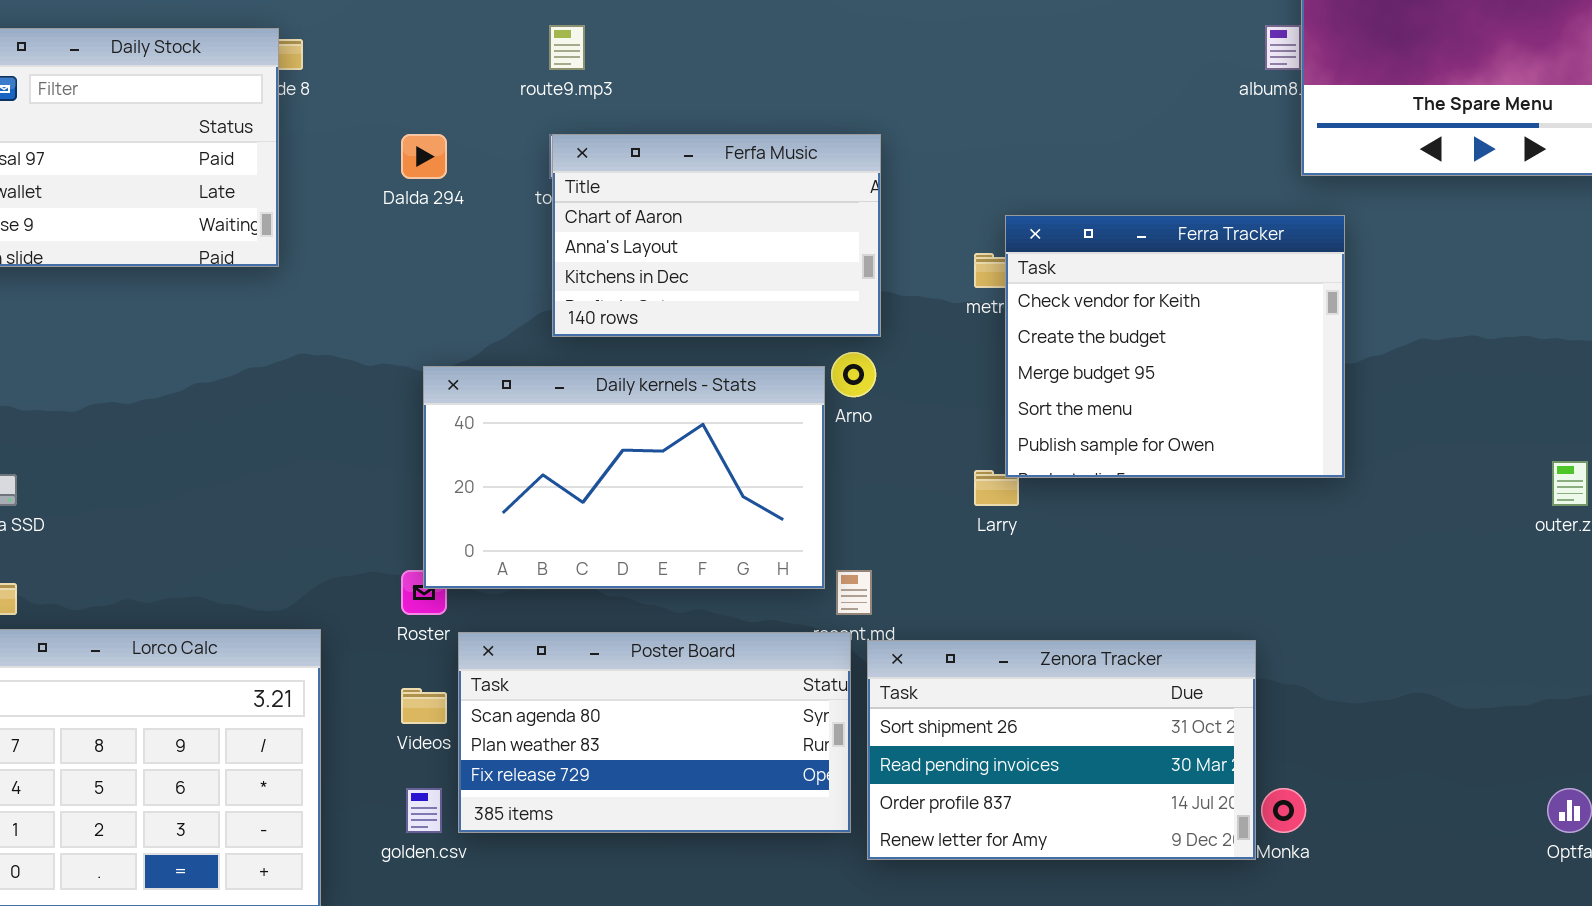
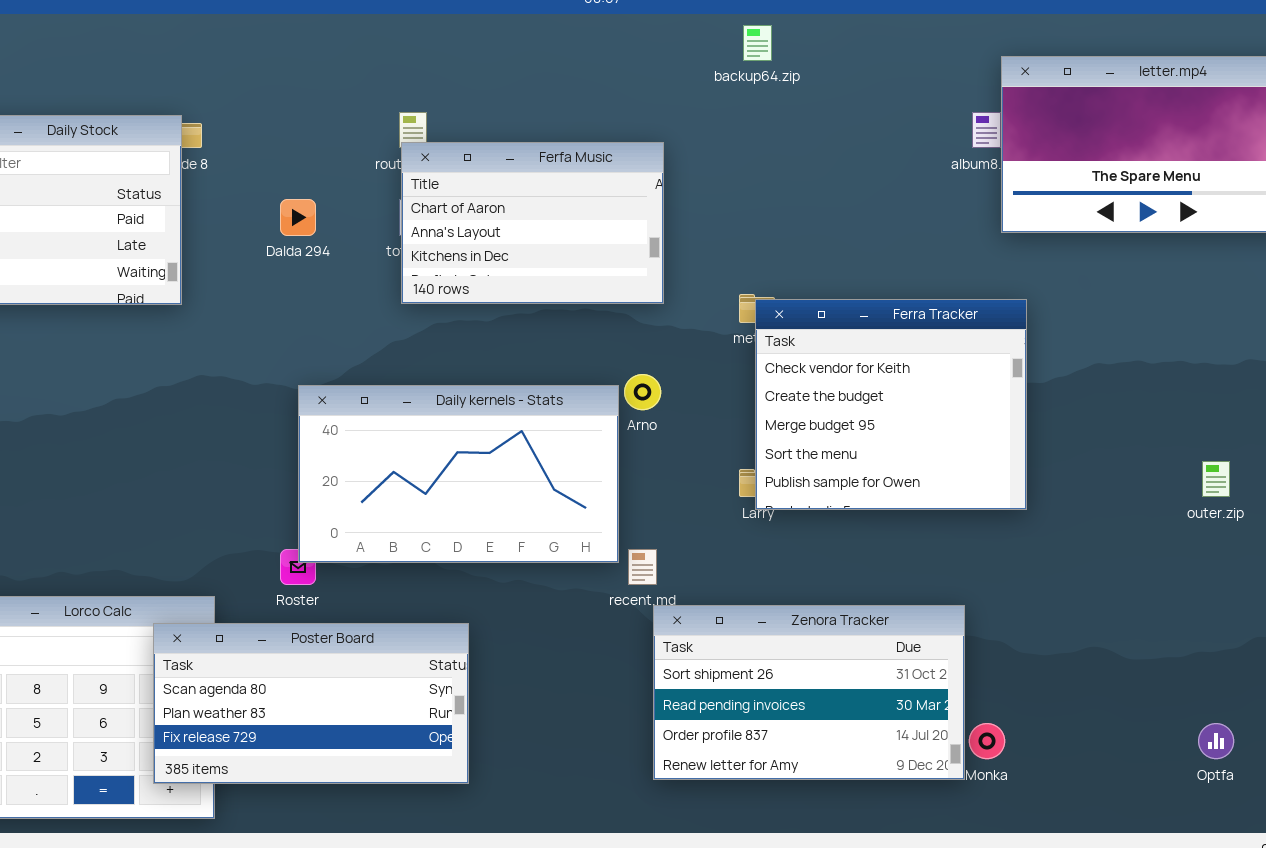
Ferfa Music: [552,134,881,337] -> [401,142,664,304], moved
Ferra Tracker: [1005,215,1345,478] -> [755,299,1027,510], moved
Poster Board: [458,632,851,833] -> [153,623,469,784], moved

